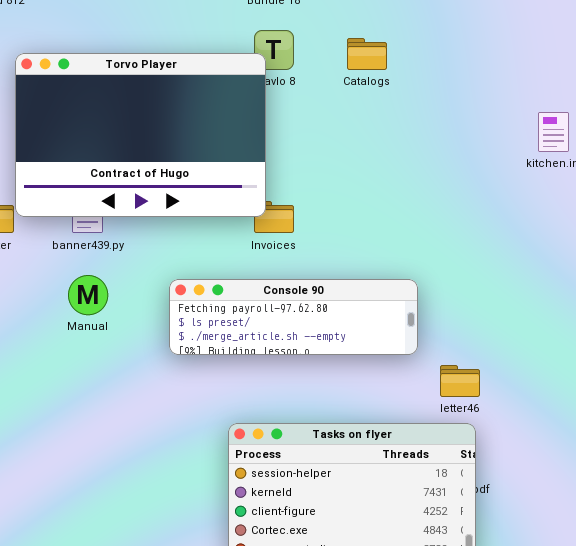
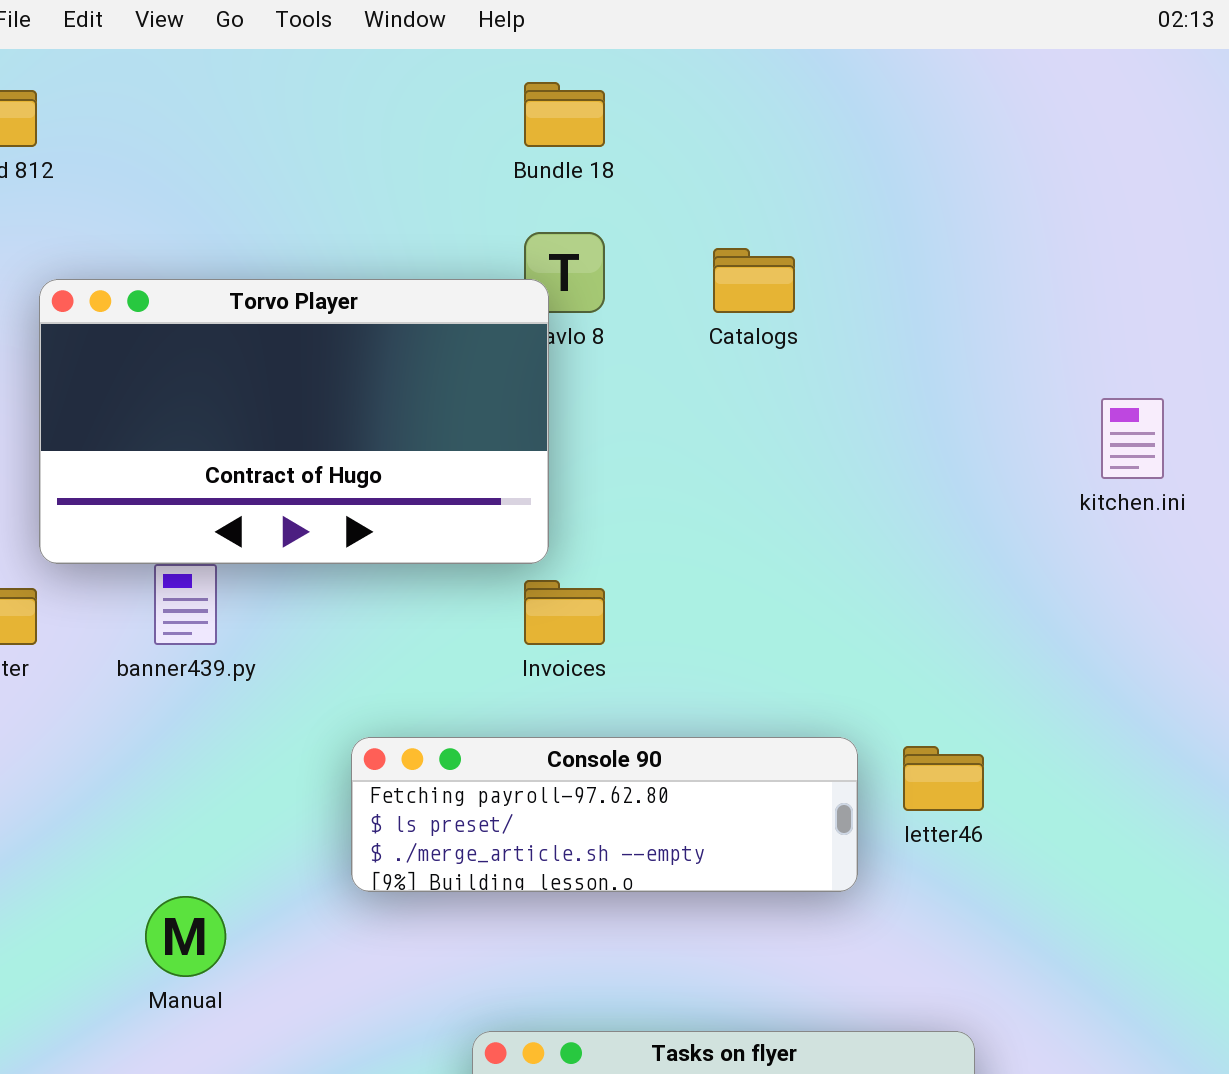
Torvo Player: [15,53,266,217] -> [39,279,549,564], resized
Manual: [68,275,108,315] -> [145,896,226,977], moved
letter46: [440,365,480,397] -> [903,746,984,811], moved

